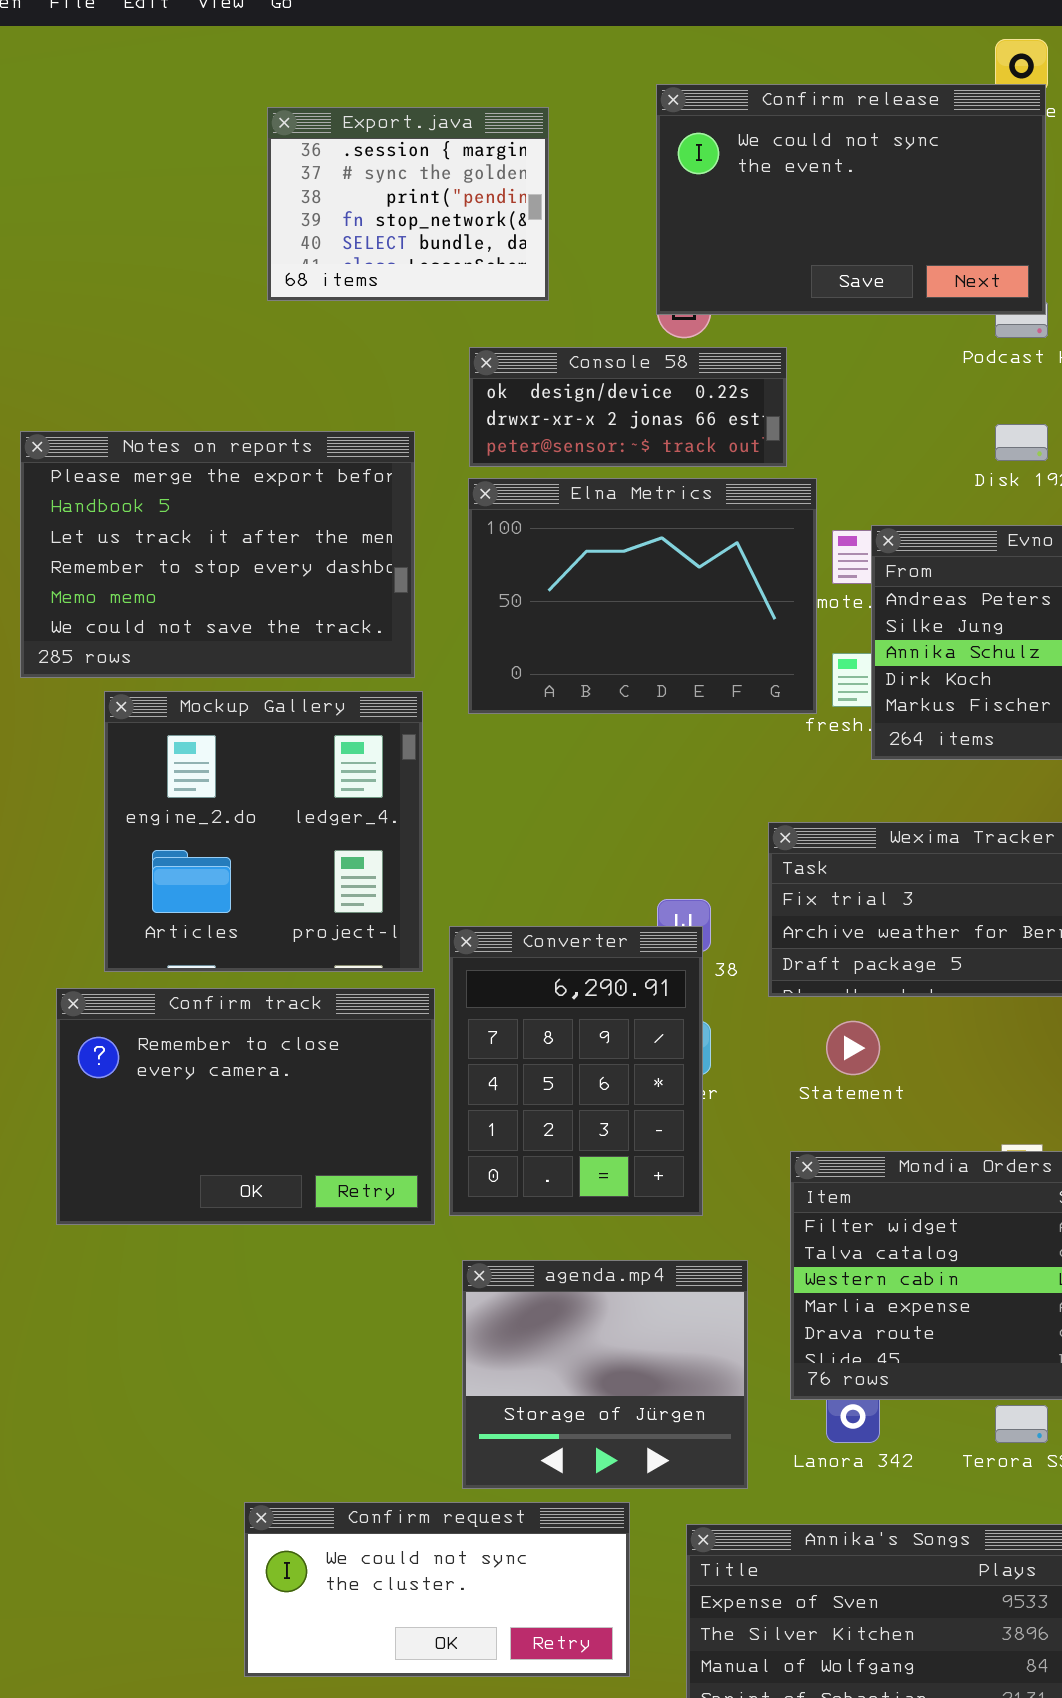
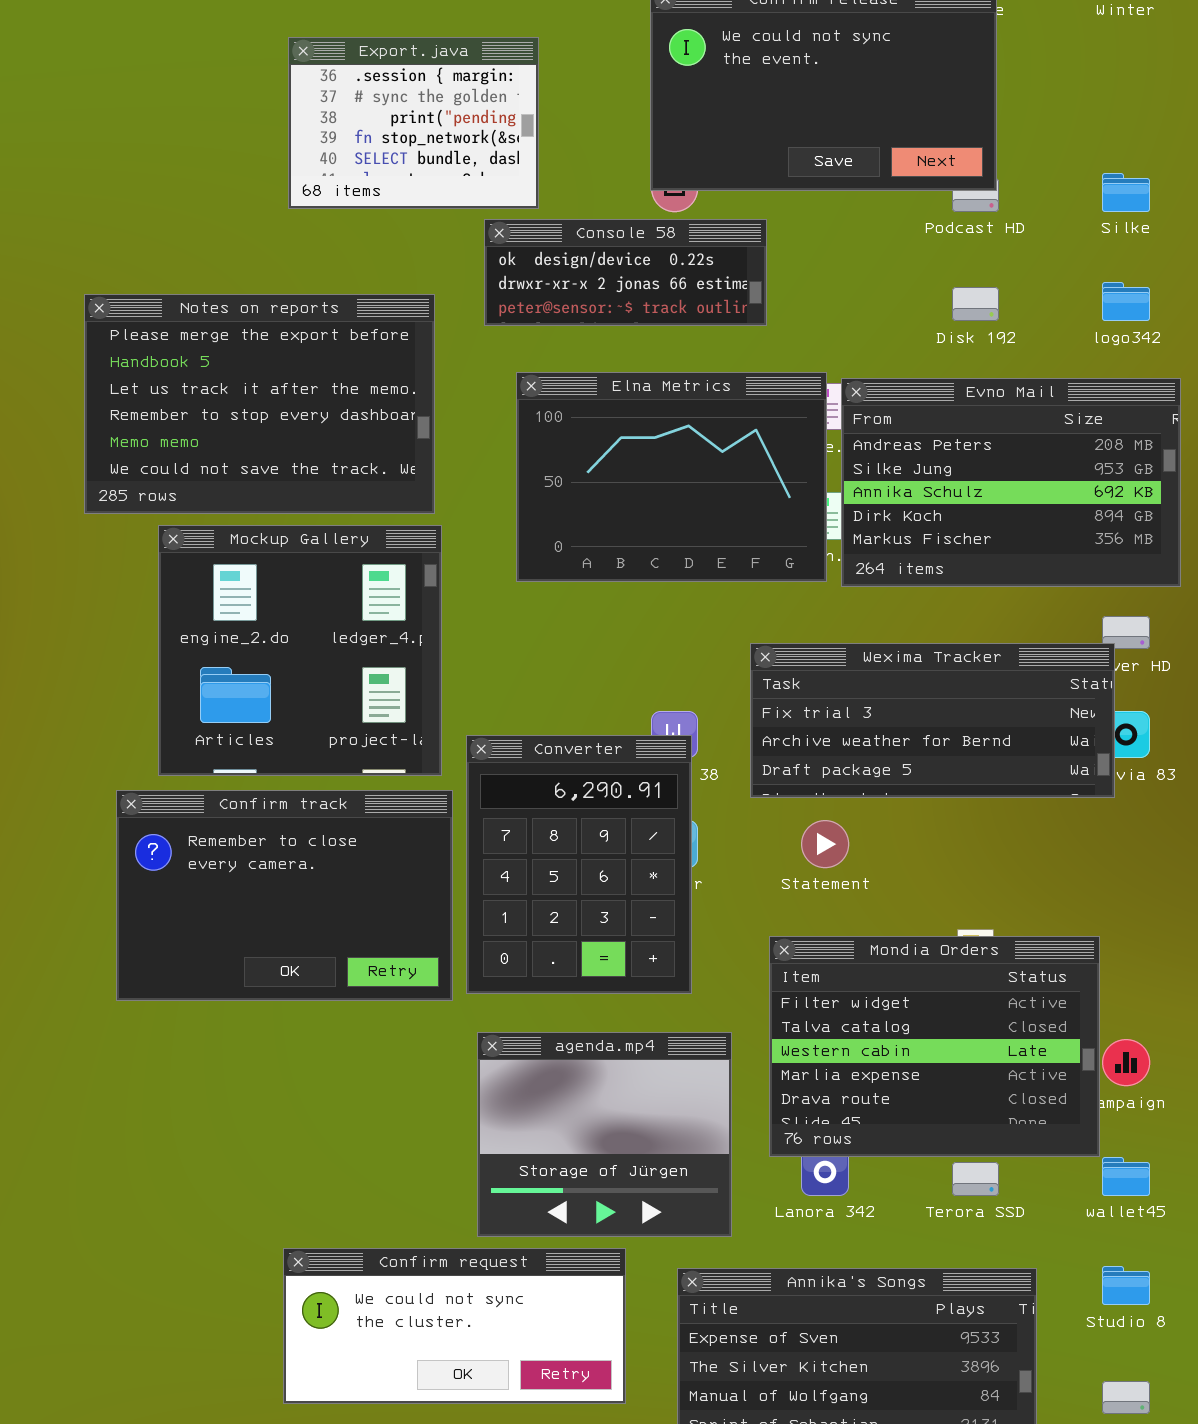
Export.java: [267,107,549,301] -> [288,37,539,209], moved
Elna Metrics: [468,478,817,714] -> [516,372,827,582], moved

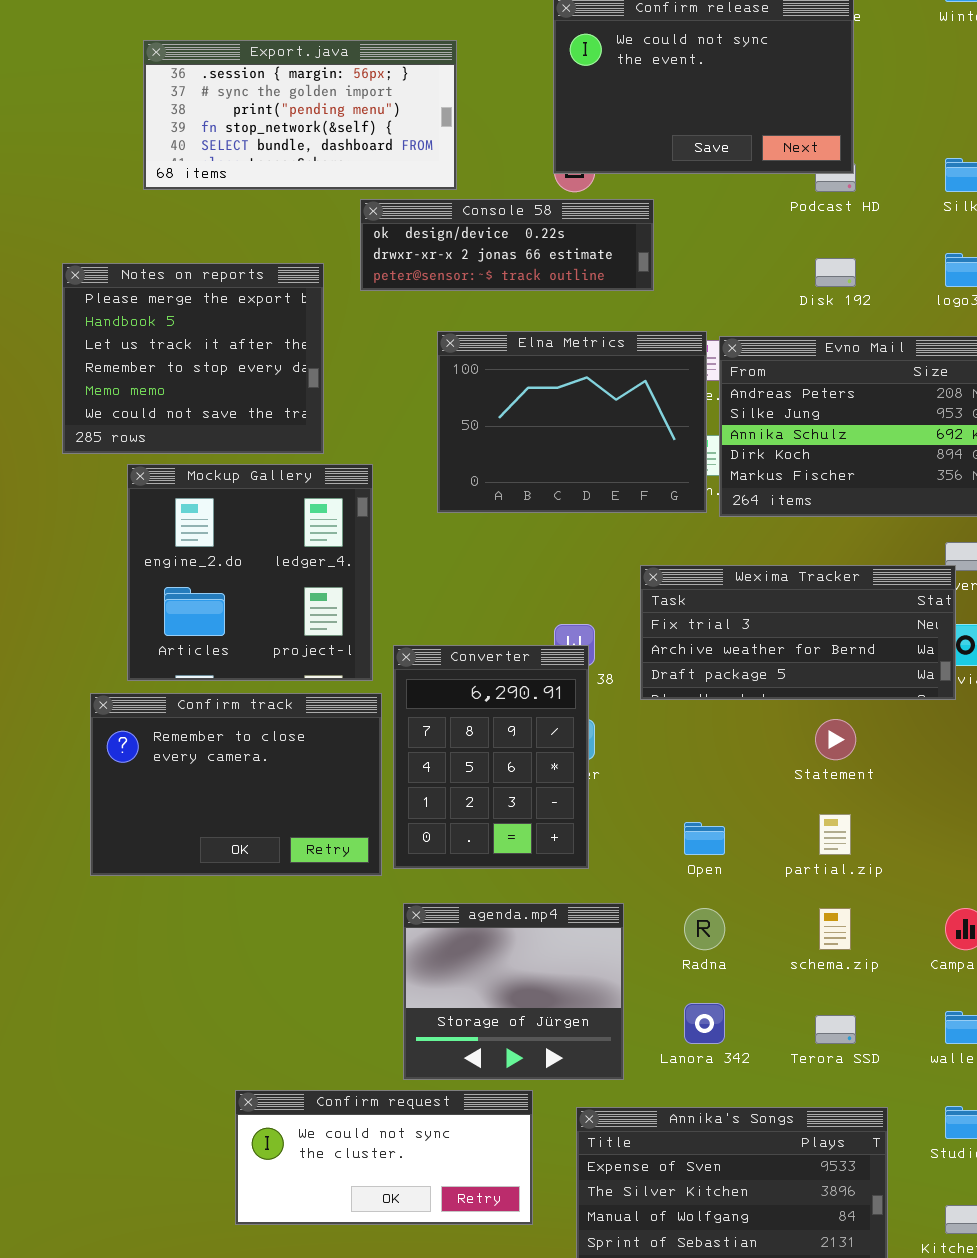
Export.java: [288,37,539,209] -> [143,40,457,190], resized
Console 58: [484,219,767,326] -> [360,199,654,291], resized
Notes on reports: [84,294,435,514] -> [62,263,324,454], resized
Statement: [801,820,849,868] -> [815,719,856,760], moved
Mondia Orders: [769,936,1100,1157] -> none, closed

